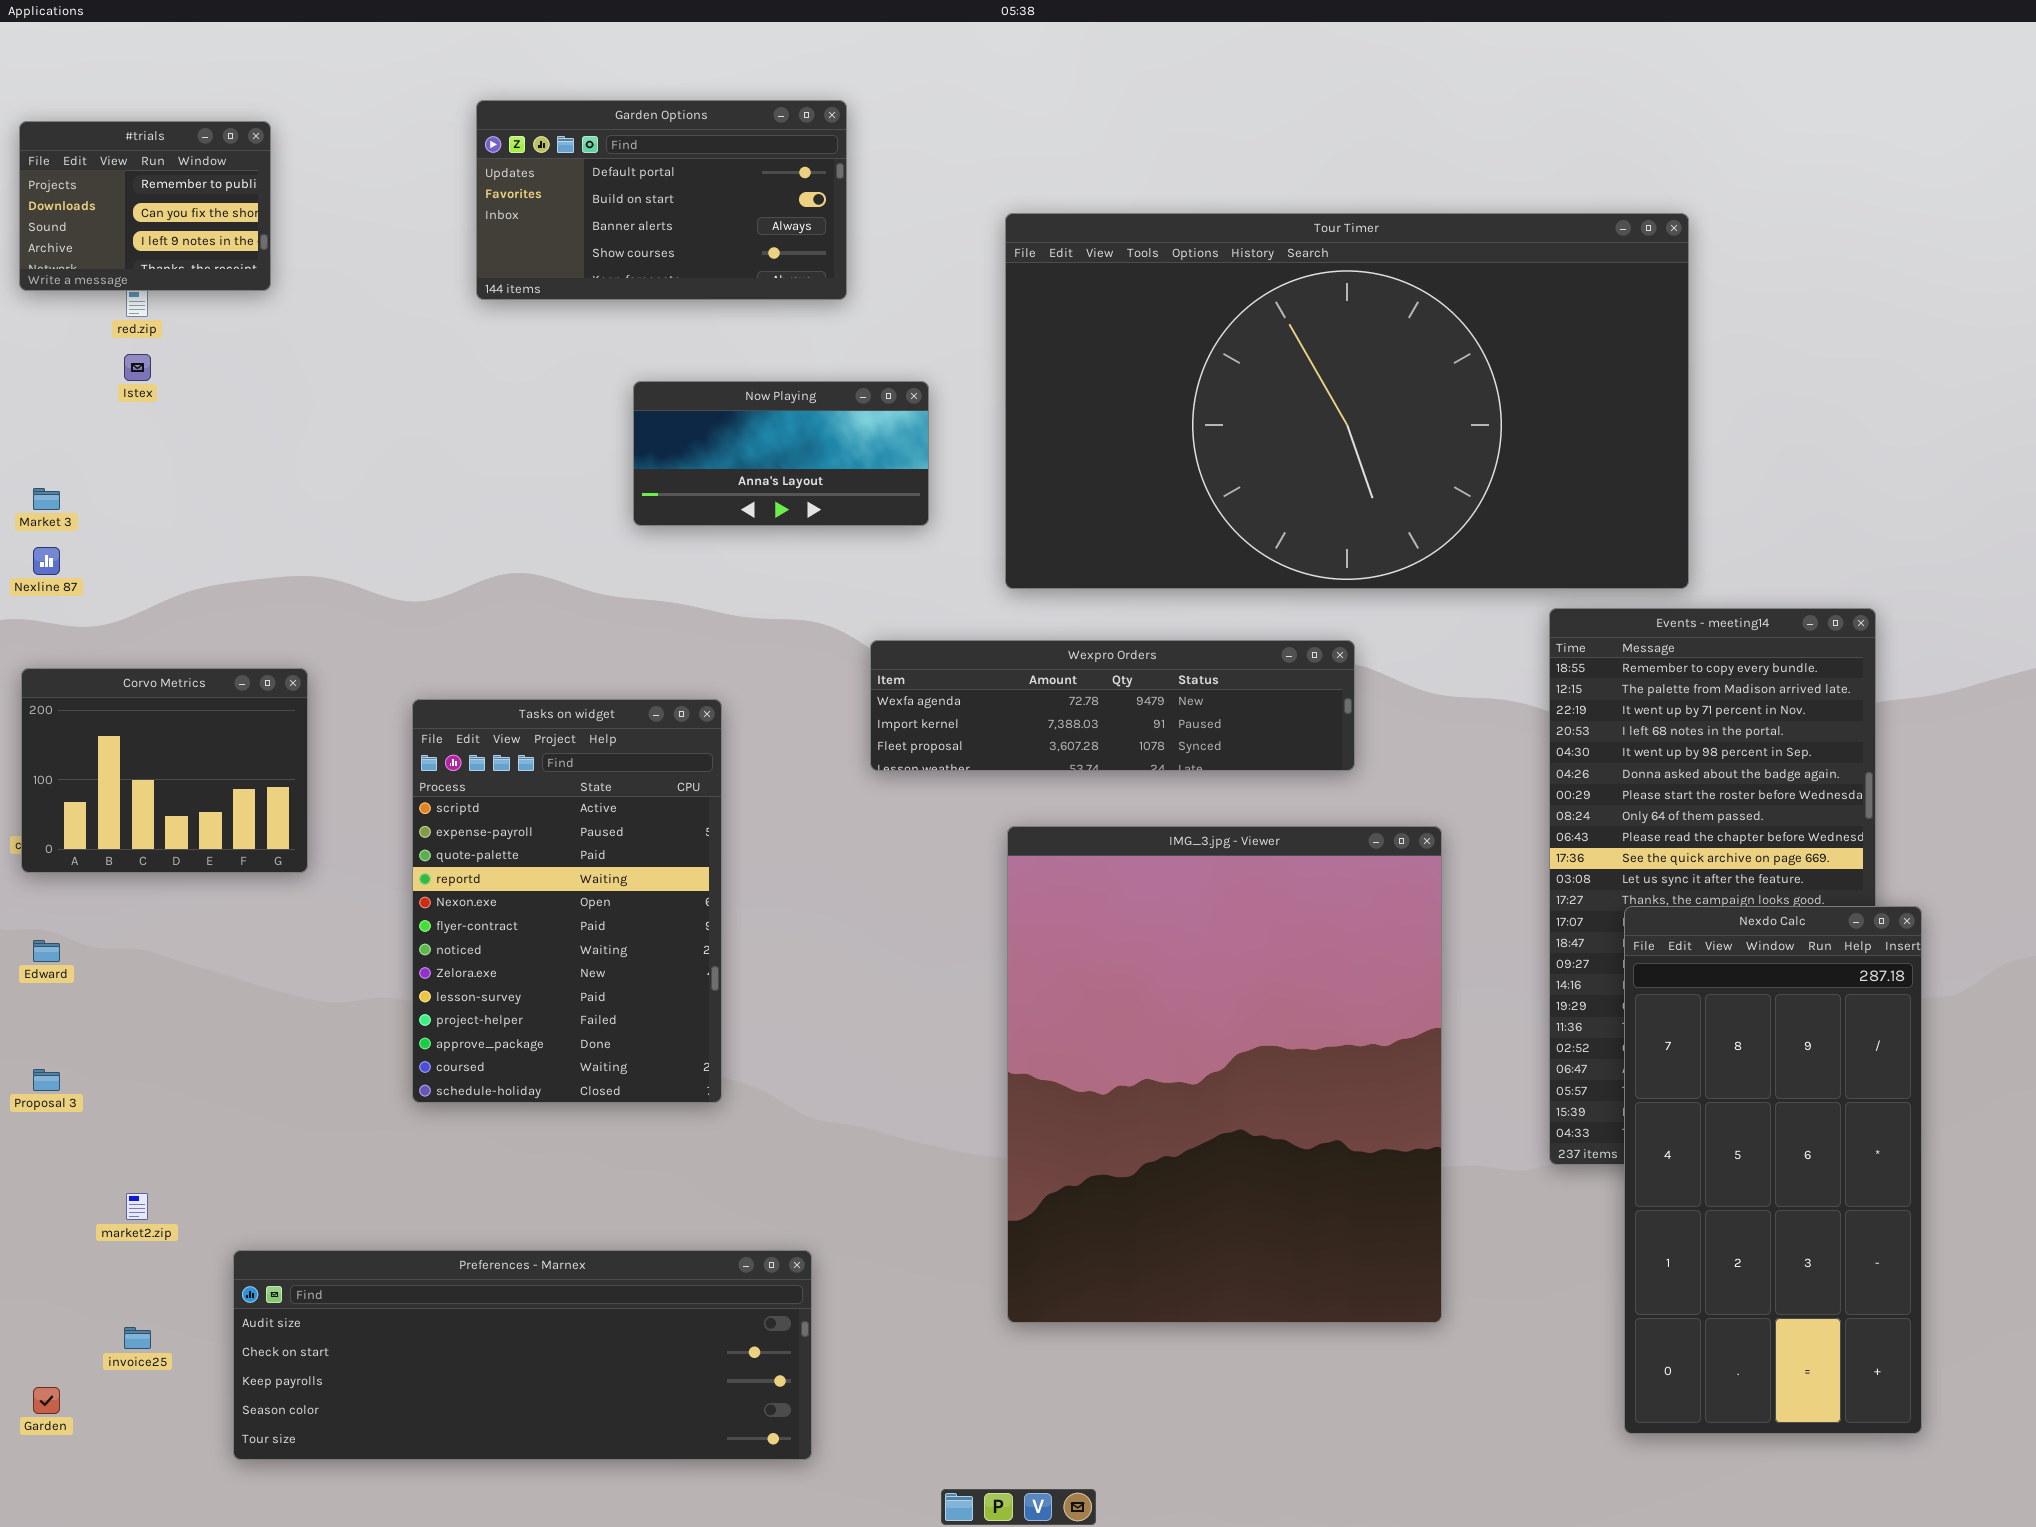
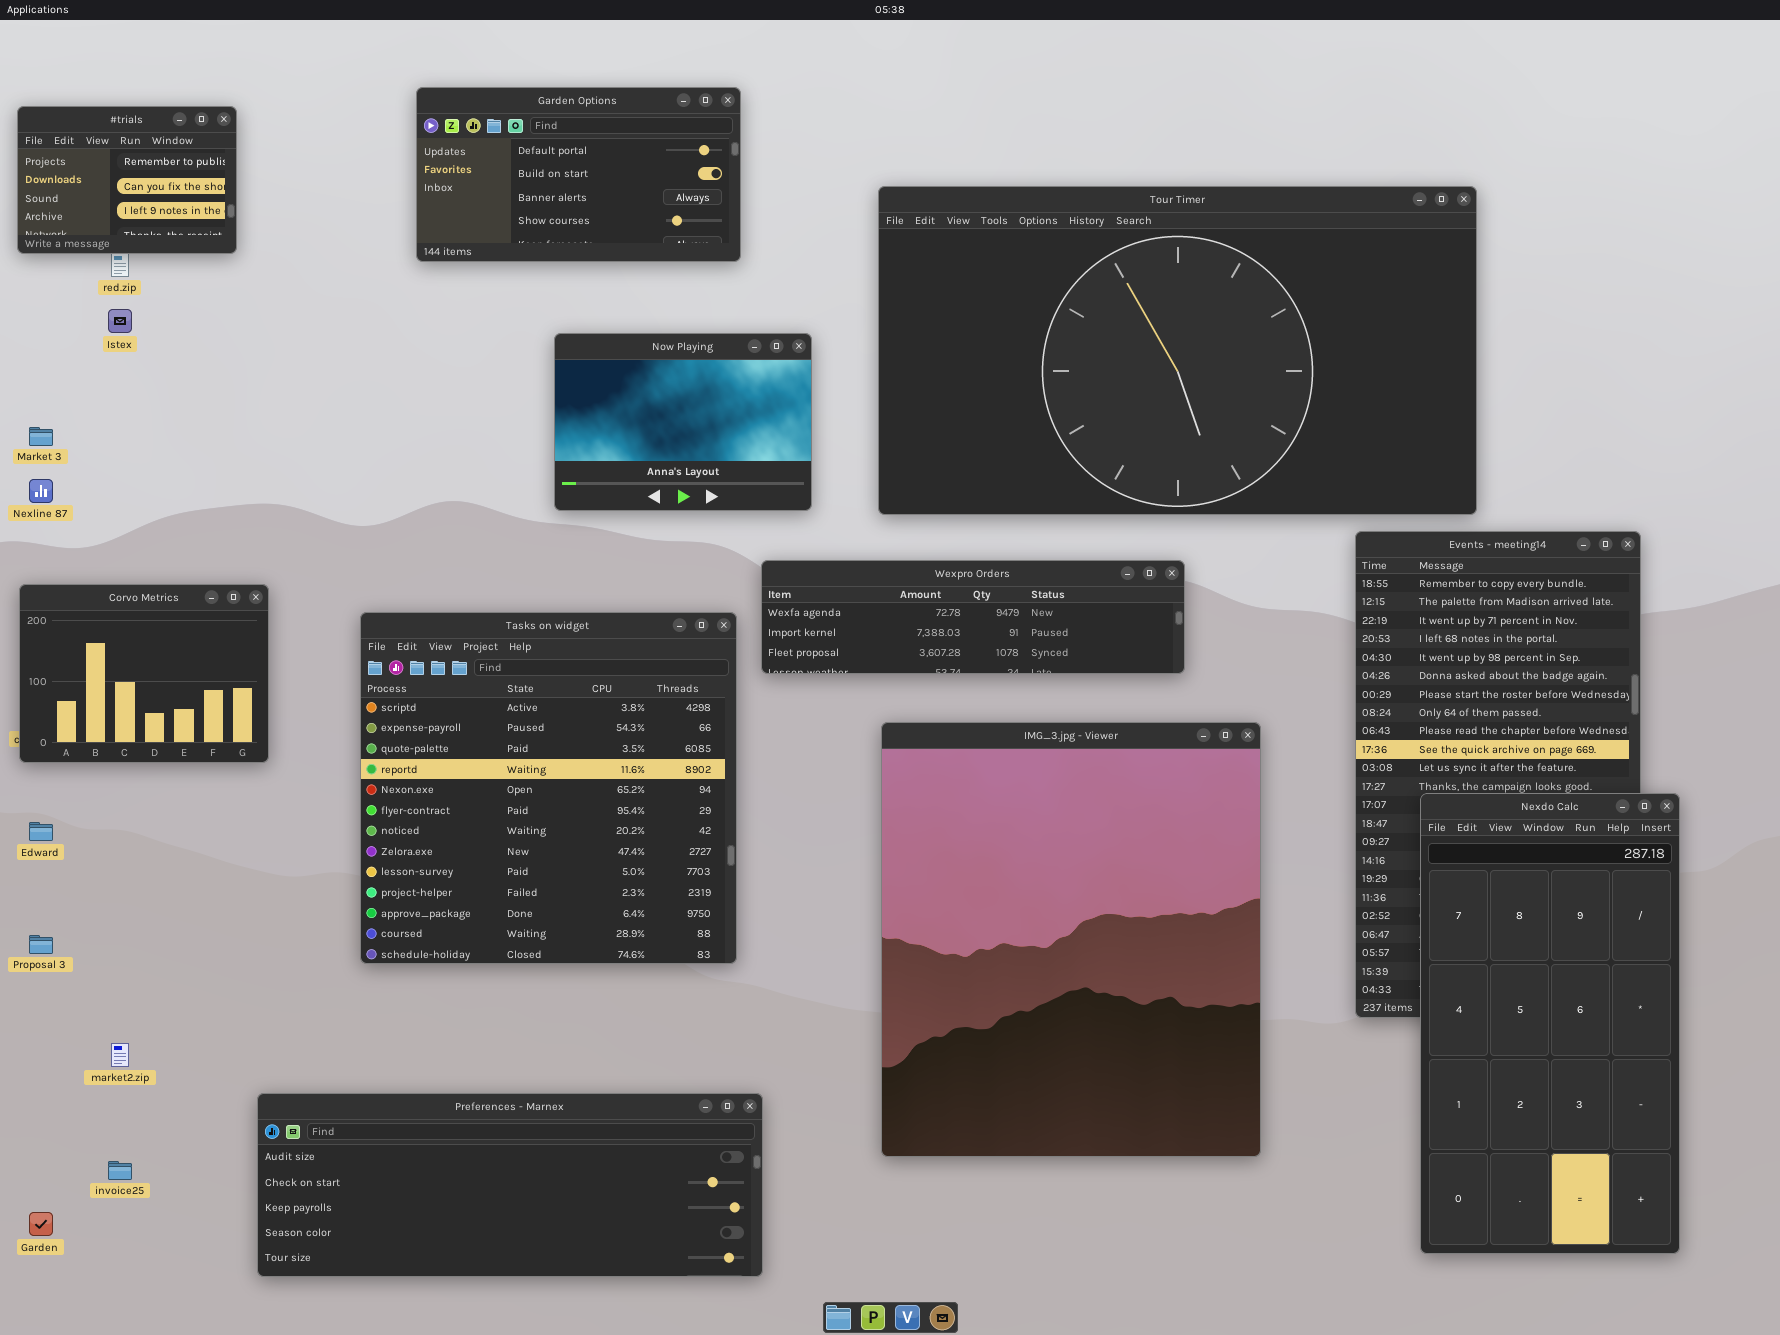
Now Playing: [633,381,929,526] -> [554,333,812,511], resized
Tasks on widget: [412,699,722,1103] -> [360,612,737,964], resized
Preferences - Marnex: [233,1250,812,1460] -> [257,1093,763,1277], moved

